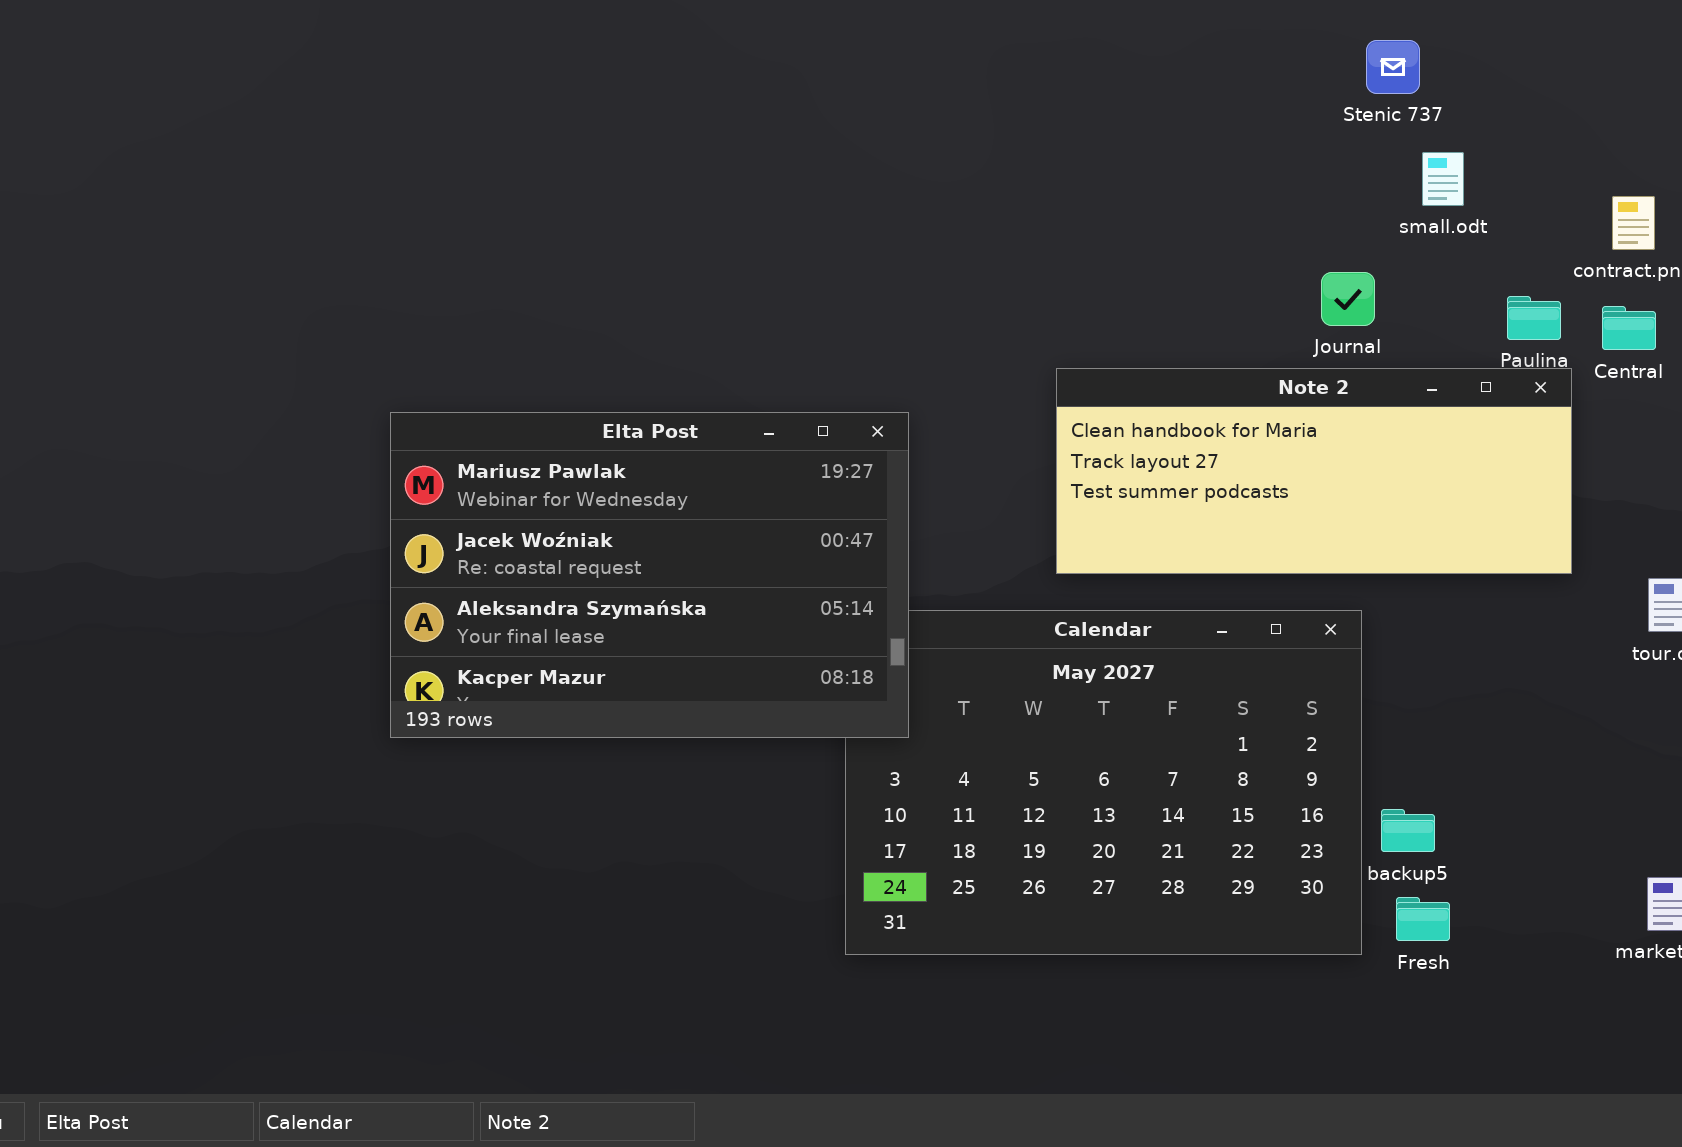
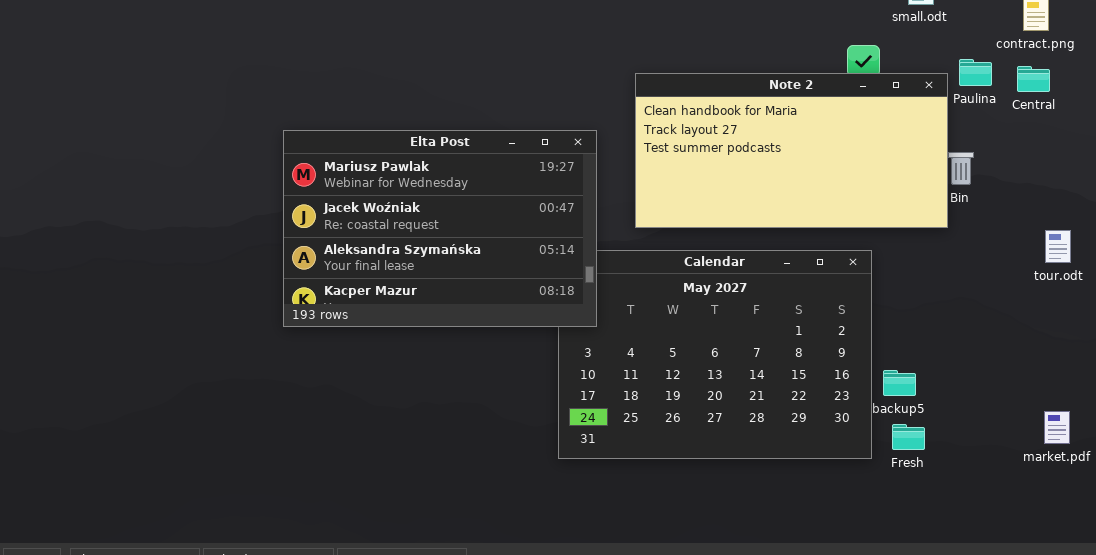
Note 2: [1056,368,1572,574] -> [635,73,948,228], moved, resized

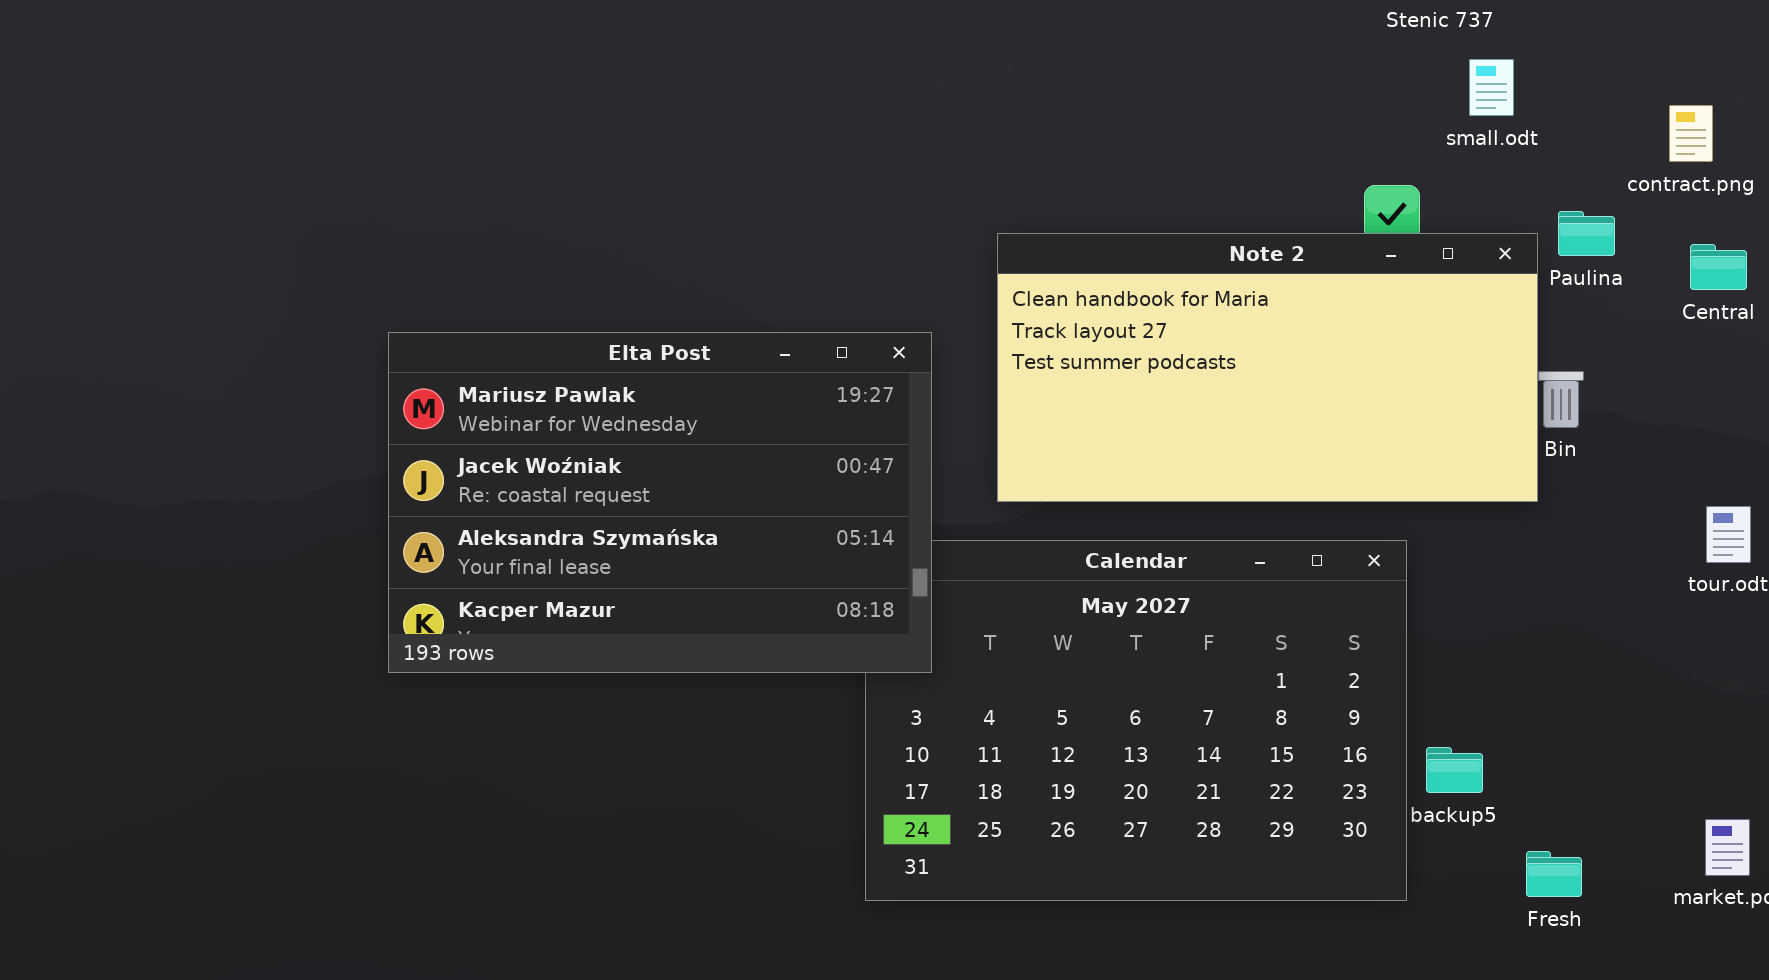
Central: [1017,66,1050,92] -> [1690,244,1747,290], moved
Fresh: [892,424,925,450] -> [1526,851,1582,897], moved

